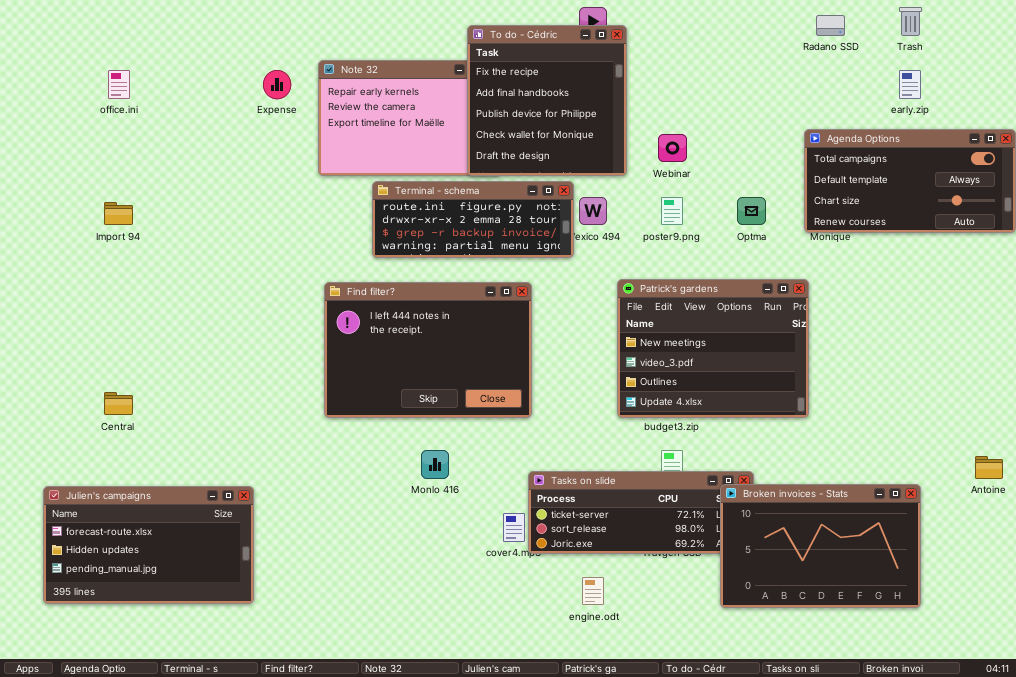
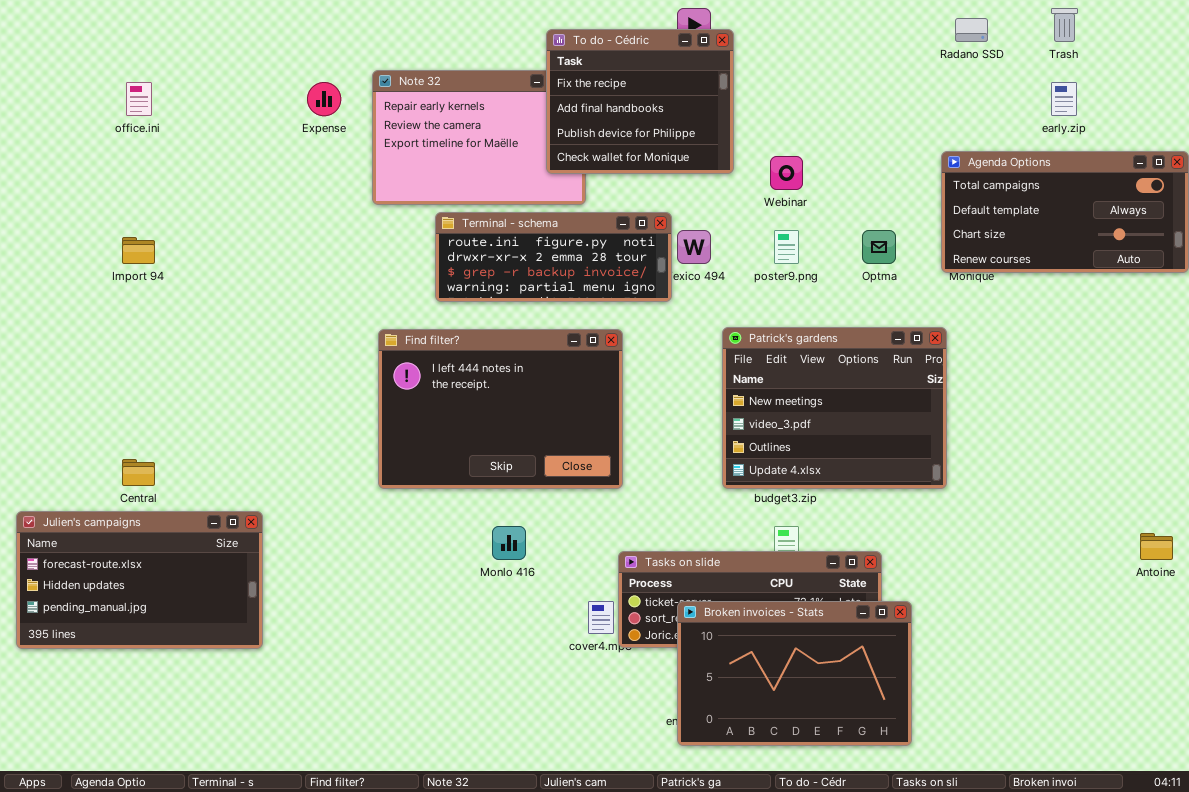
To do - Cédric: [467,25,627,176] -> [546,29,734,174], resized
Broken invoices - Stats: [720,484,921,608] -> [677,601,912,746], moved
Julien's campaigns: [43,486,254,604] -> [16,511,263,649], moved

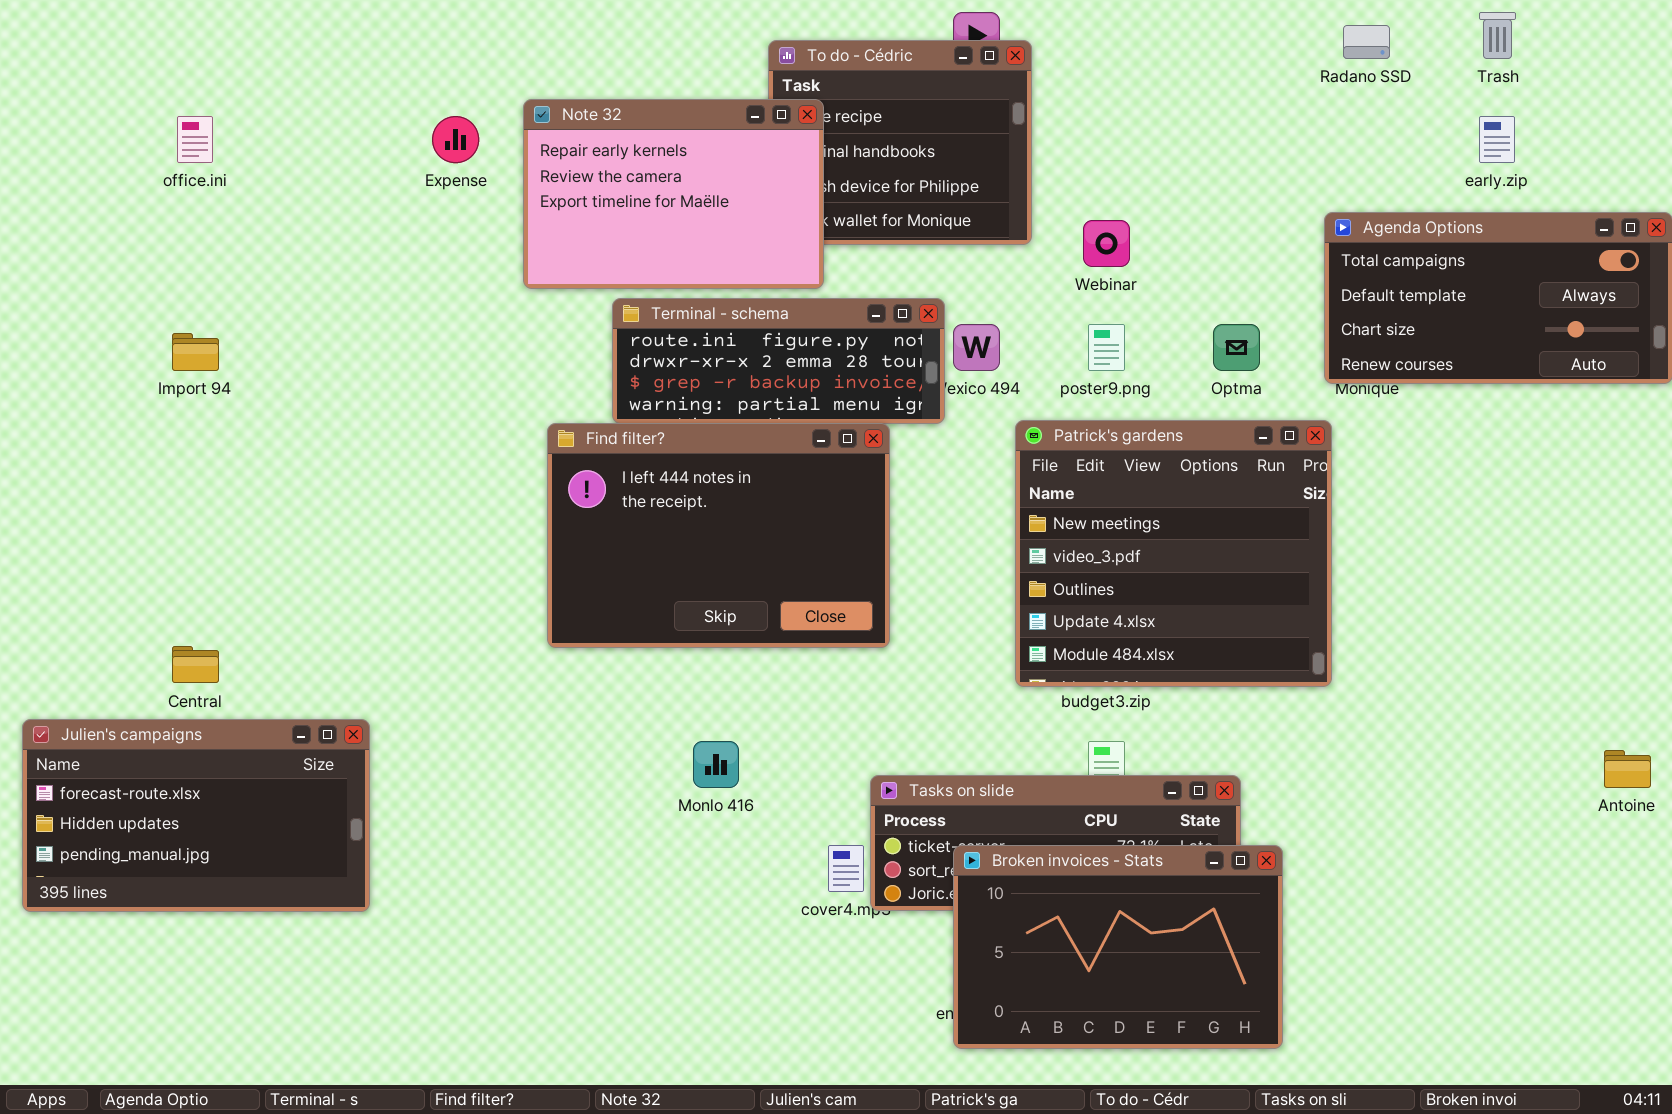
Note 32: [372,70,586,205] -> [523,99,824,289], raised
Patrick's gardens: [722,327,947,489] -> [1015,420,1332,687], resized
Find filter?: [378,329,623,489] -> [547,423,890,648], moved

